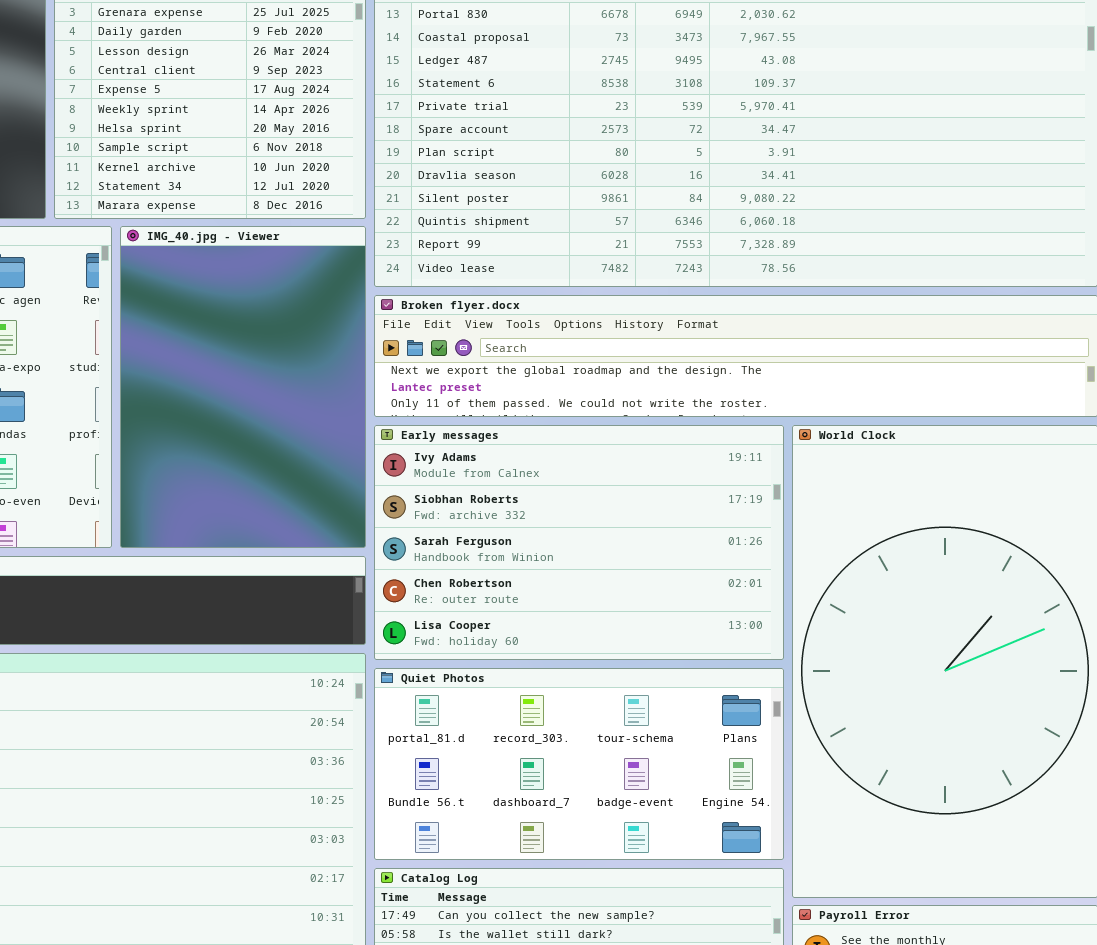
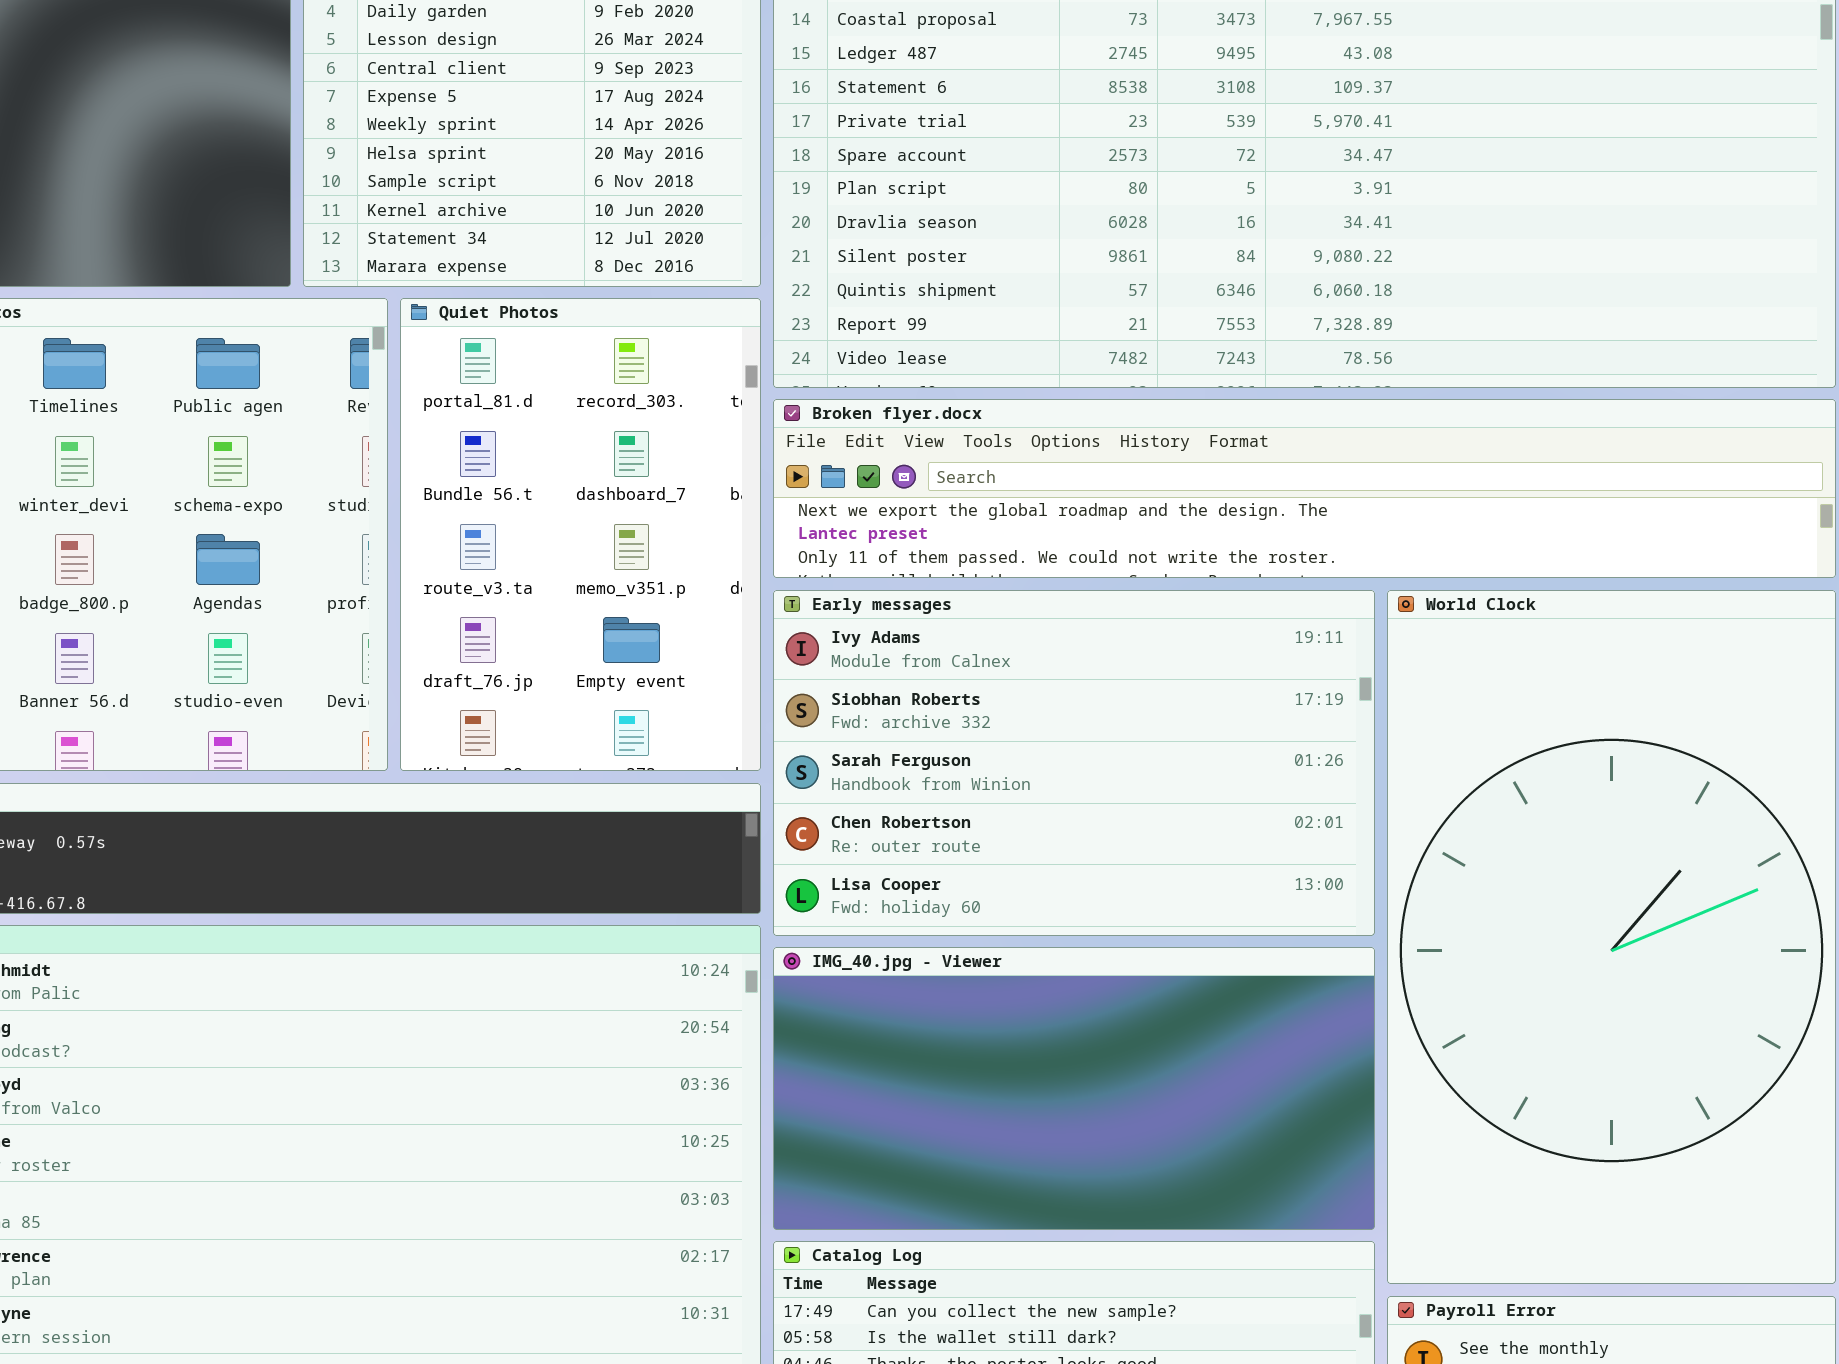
IMG_40.jpg - Viewer: [120,226,366,548] -> [773,947,1375,1230], moved, resized
Quiet Photos: [374,668,784,860] -> [400,298,761,771], moved, resized

